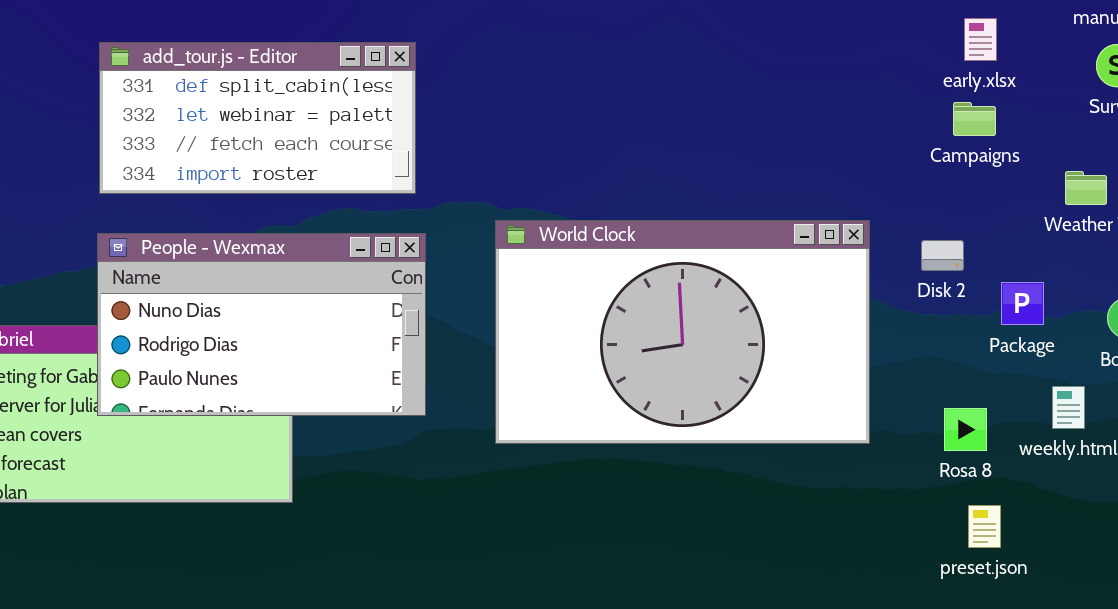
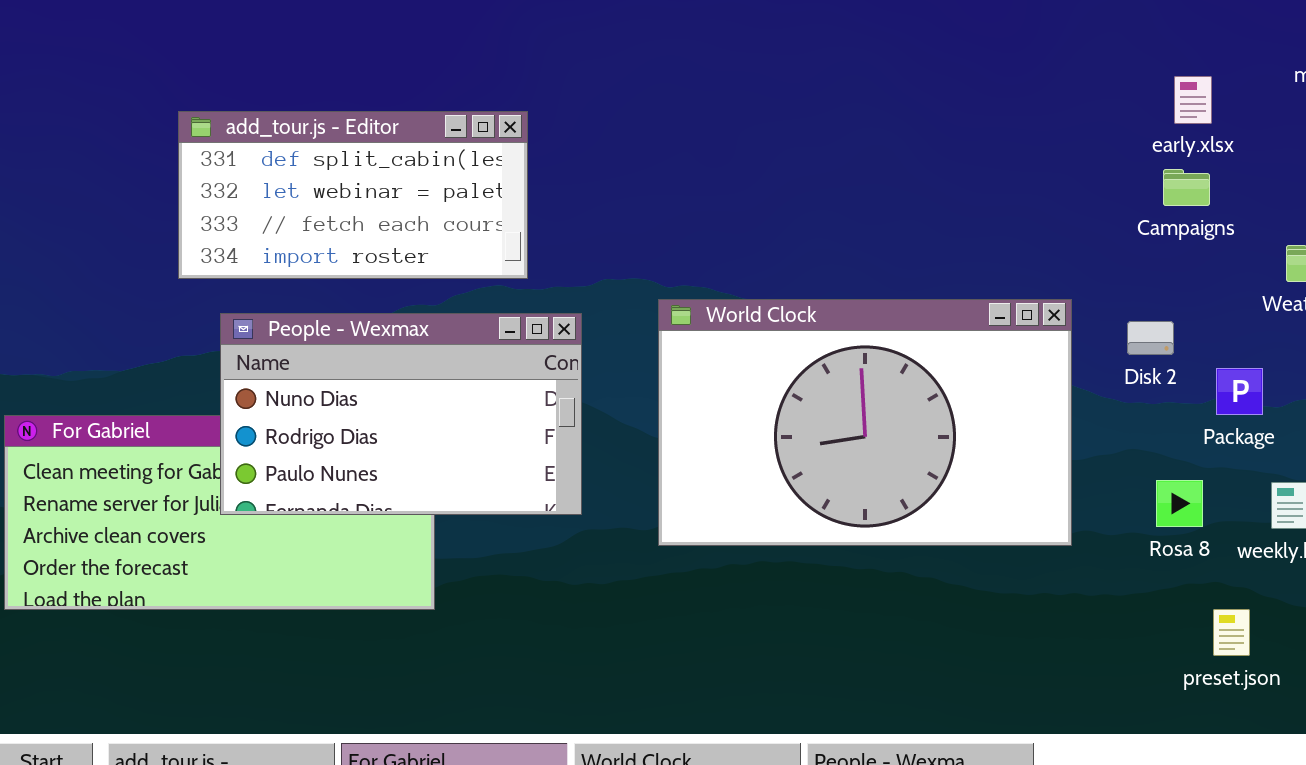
add_tour.js - Editor: [99,42,416,194] -> [178,111,528,279], moved
Rosa 8: [944,408,987,451] -> [1156,480,1203,527], moved
preset.json: [968,505,1001,548] -> [1213,609,1250,656], moved

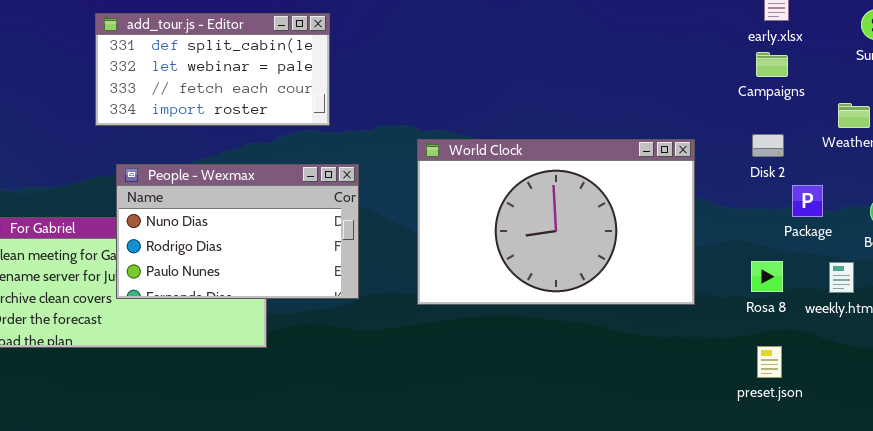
People - Wexmax: [220,313,582,515] -> [116,164,359,299], moved
Disk 2: [1127,321,1174,355] -> [752,134,784,157], moved
preset.json: [1213,609,1250,656] -> [757,346,782,378], moved

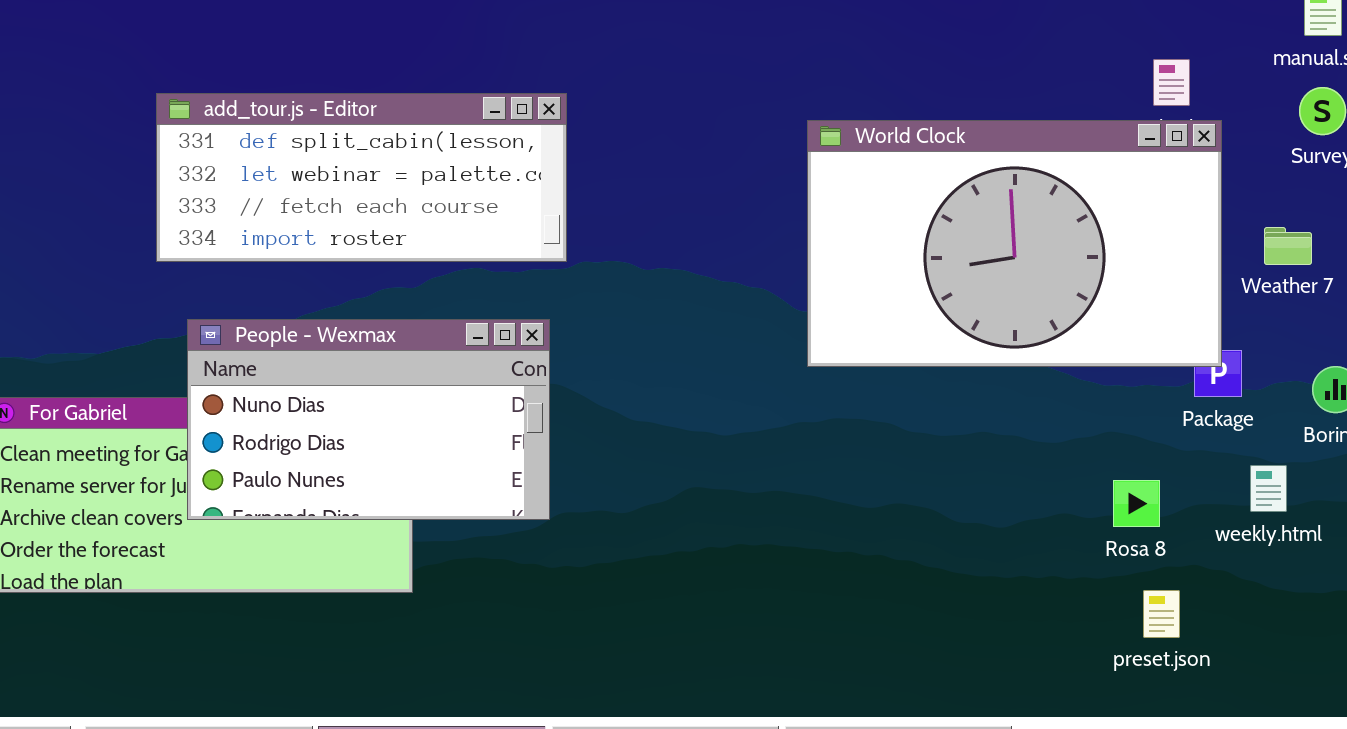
add_tour.js - Editor: [95,13,330,126] -> [156,93,567,262], resized
World Clock: [417,139,695,305] -> [807,120,1222,367], moved
Rosa 8: [751,261,783,292] -> [1113,480,1160,527], moved

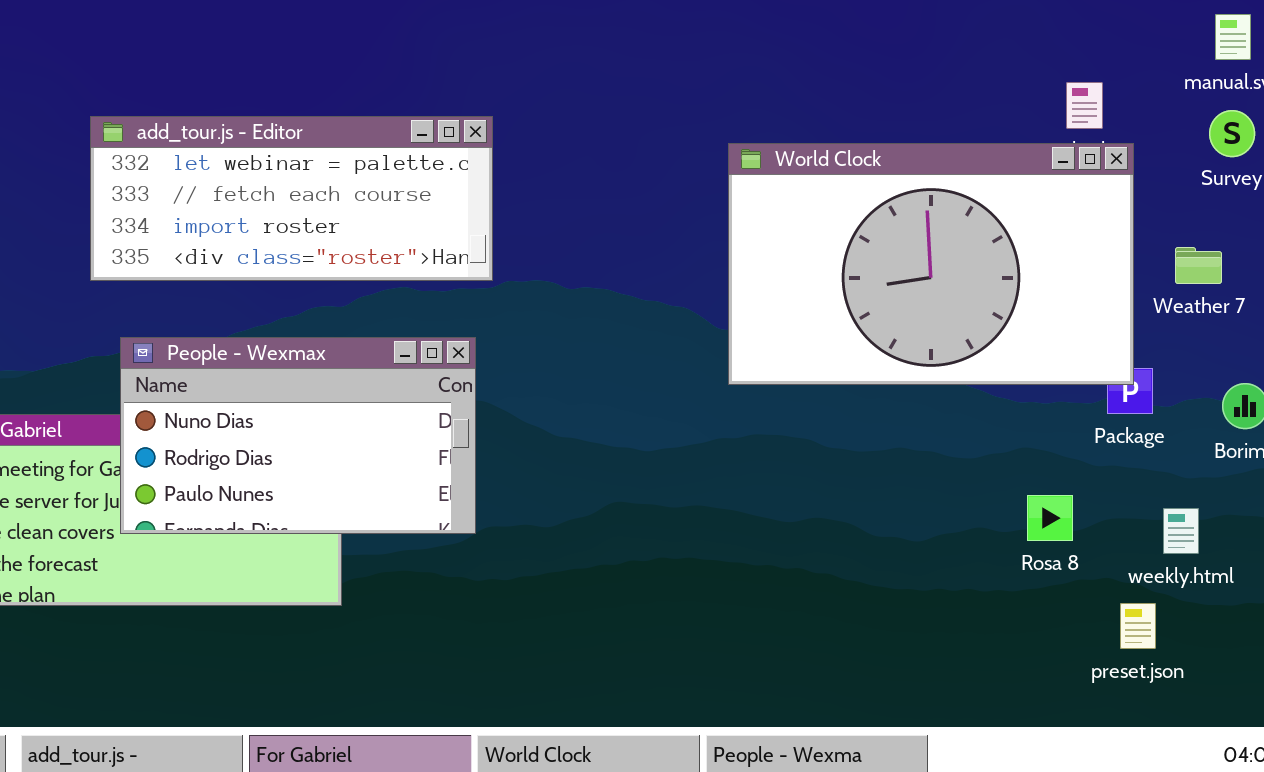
add_tour.js - Editor: [156,93,567,262] -> [90,116,493,281], scrolled down 1 row
weekly.html: [1250,465,1287,512] -> [1163,508,1199,554], moved
preset.json: [1143,590,1180,638] -> [1120,603,1156,649], moved

